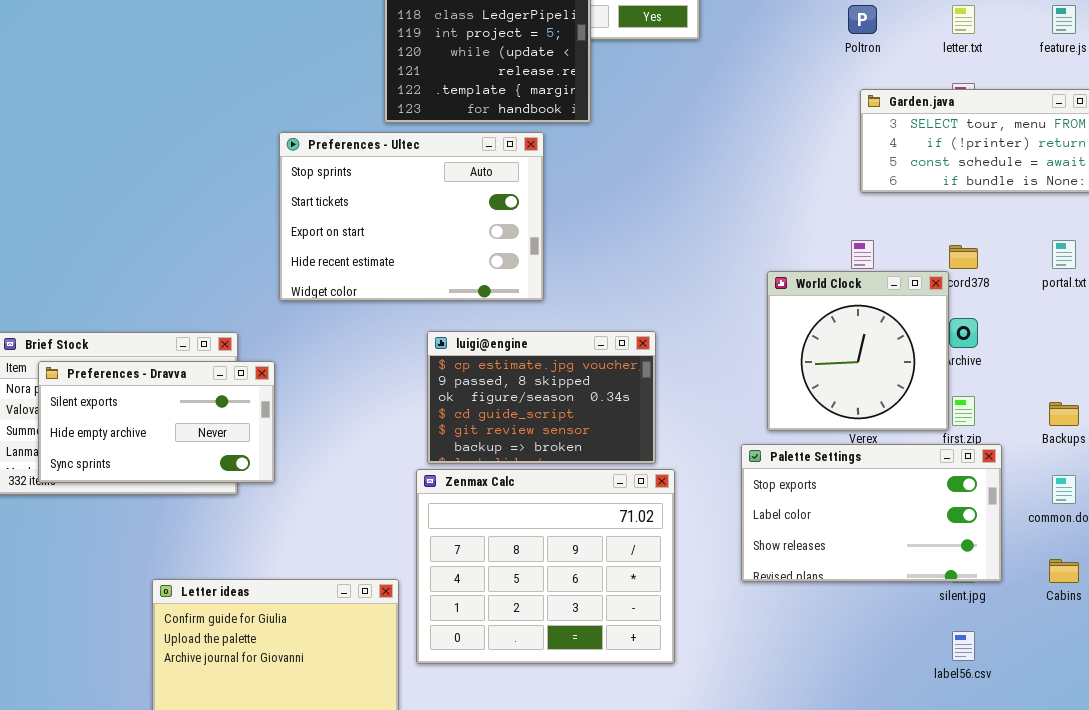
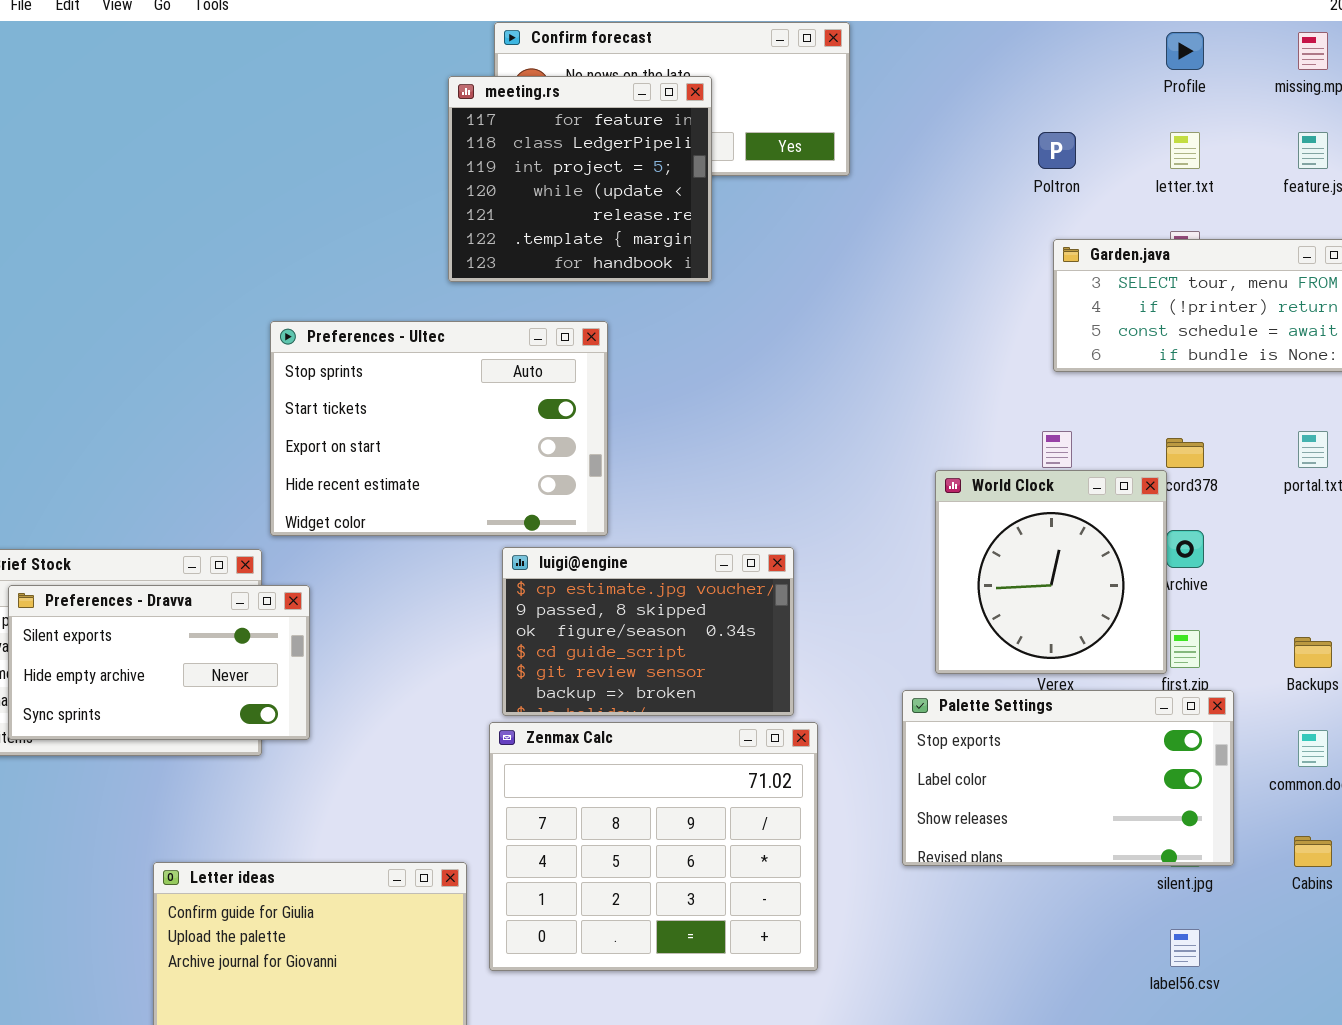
Preferences - Ultec: [279,132,544,301] -> [270,321,608,536], moved

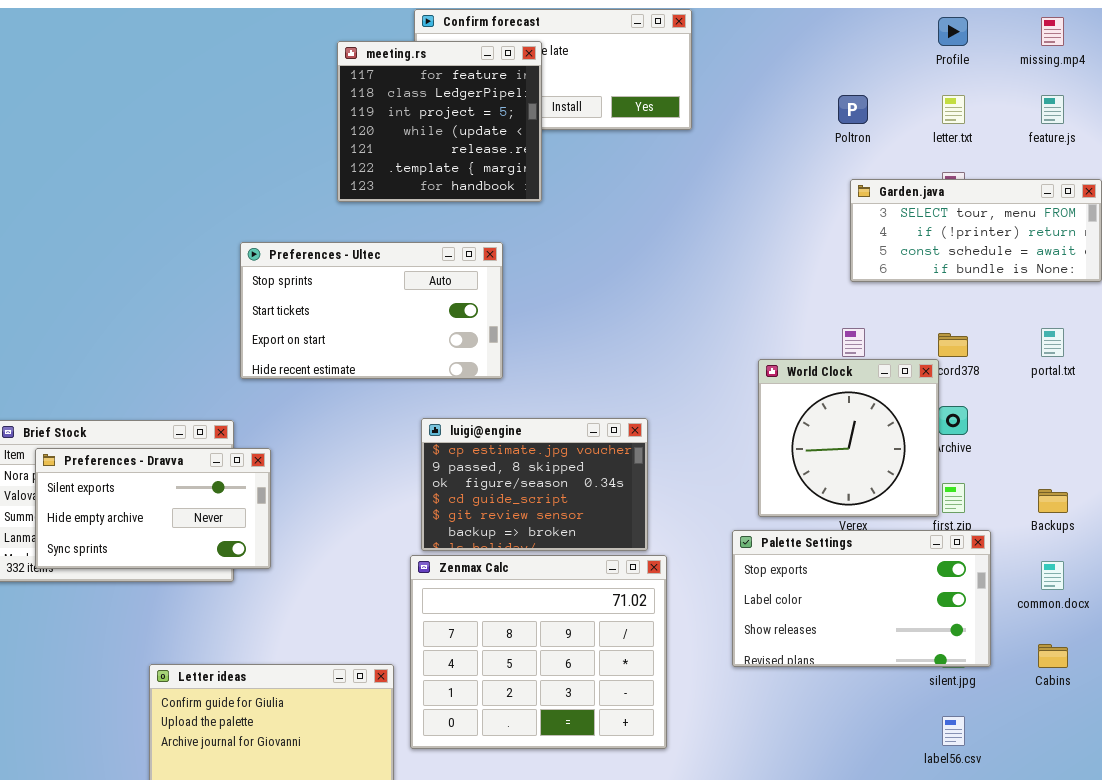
meeting.rs: [448,76,712,282] -> [337,41,542,202], moved
Preferences - Ultec: [270,321,608,536] -> [240,242,503,379], resized

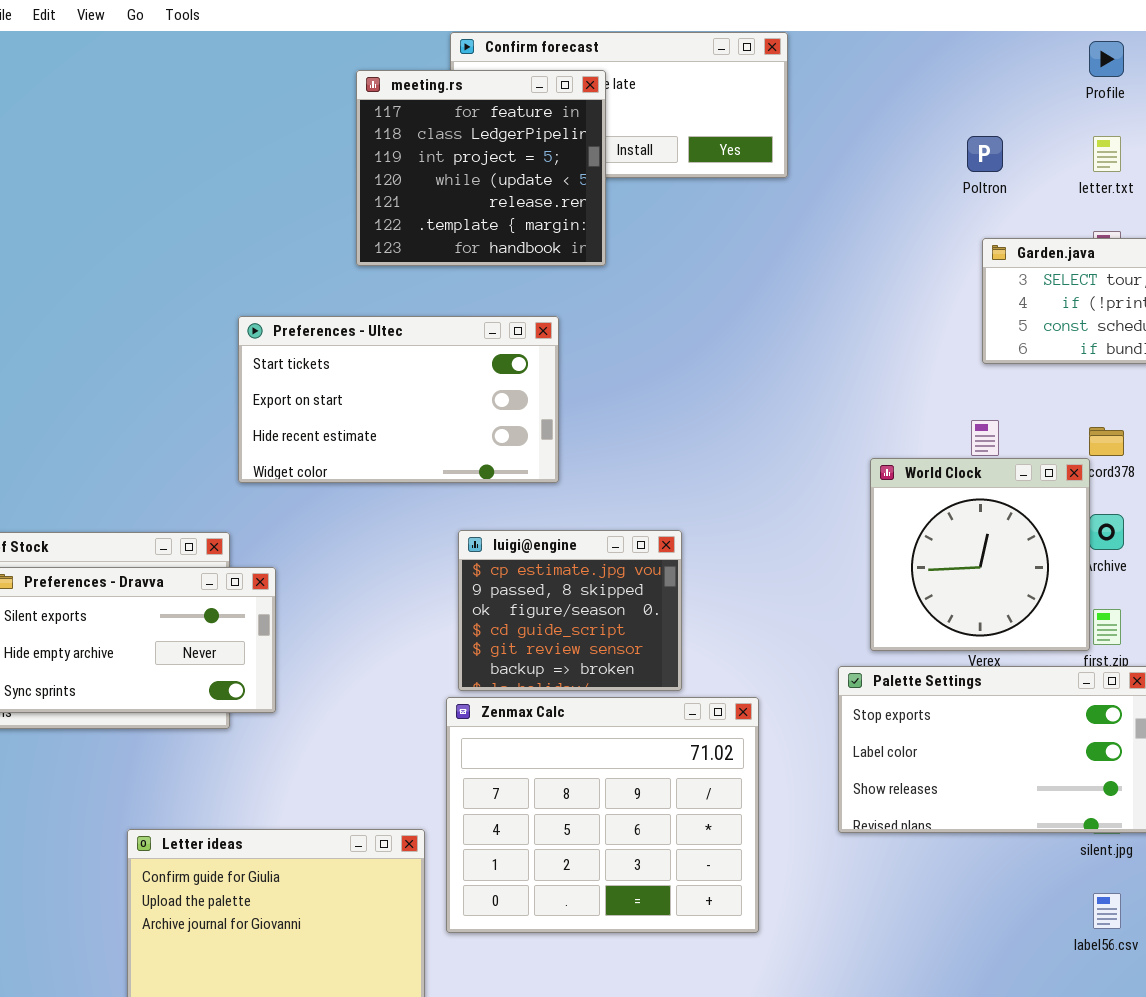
Preferences - Ultec: [240,242,503,379] -> [238,316,559,483], scrolled down 1 row
luigi@engine: [421,418,648,551] -> [458,530,682,691], resized

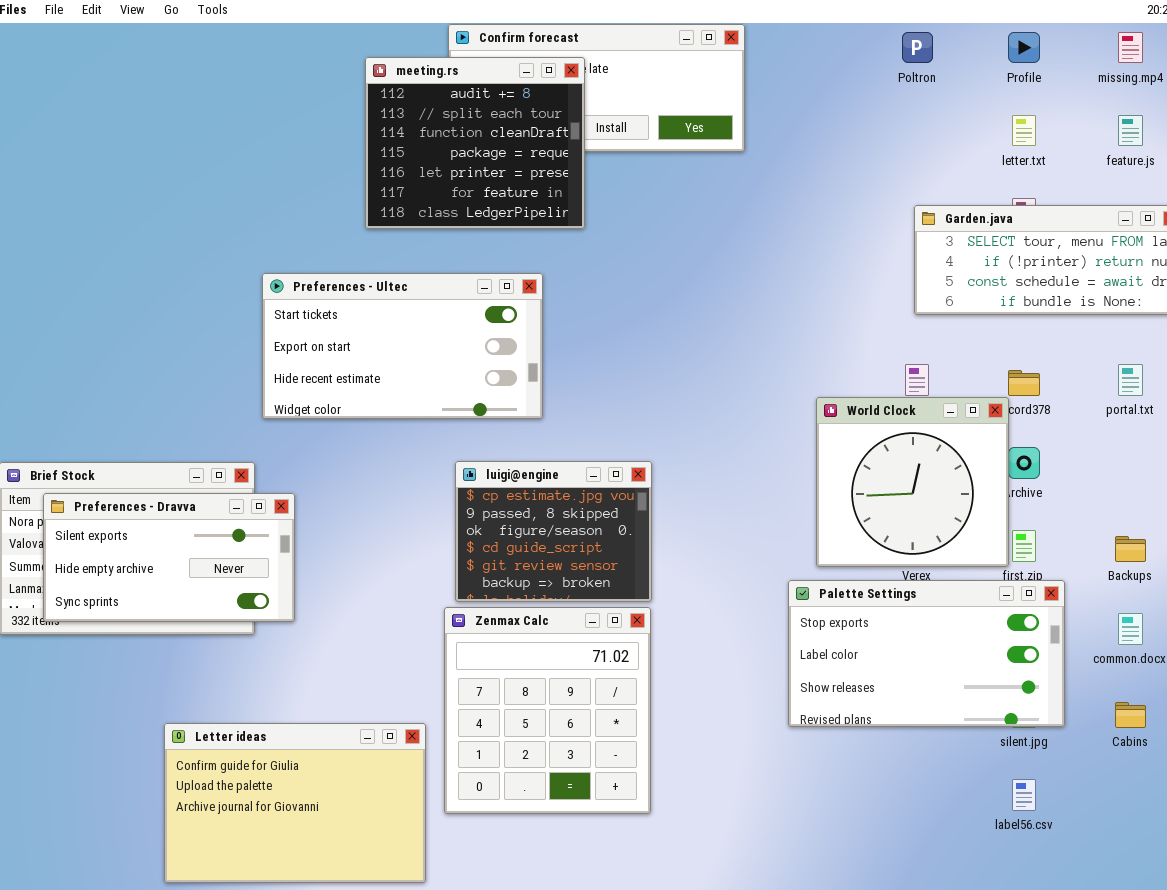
meeting.rs: [356,70,606,266] -> [365,57,585,229], scrolled up 5 rows
Poltron: [967,136,1003,172] -> [902,32,933,63], moved
Zenmax Calc: [446,697,759,933] -> [444,607,651,814], resized

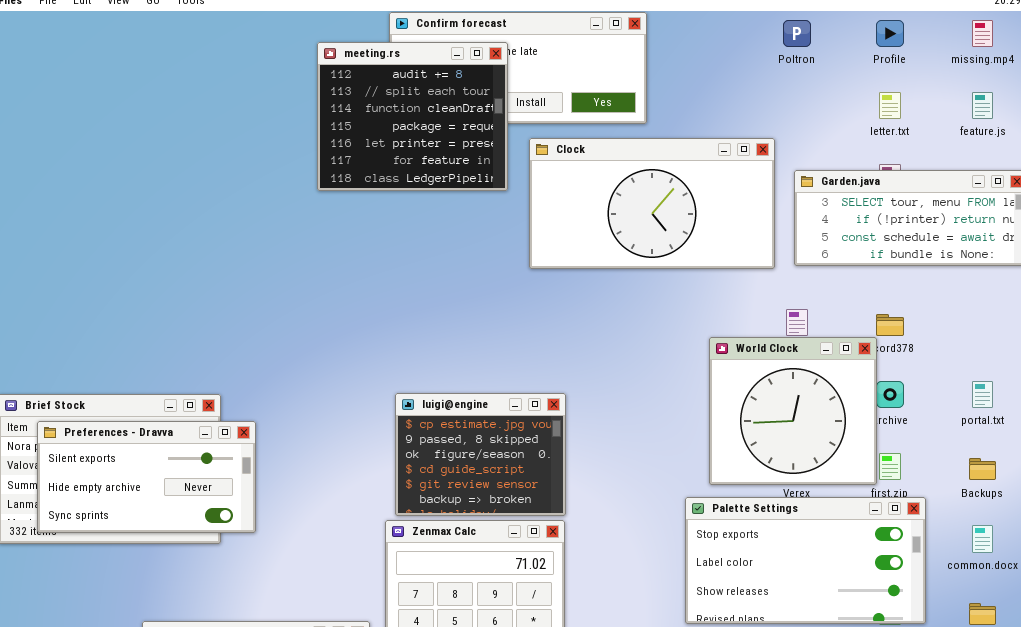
Clock: none -> [529,138,775,269], opened
Preferences - Ultec: [262,273,543,419] -> none, closed
portal.txt: [1118,364,1143,396] -> [972,381,993,408], moved

